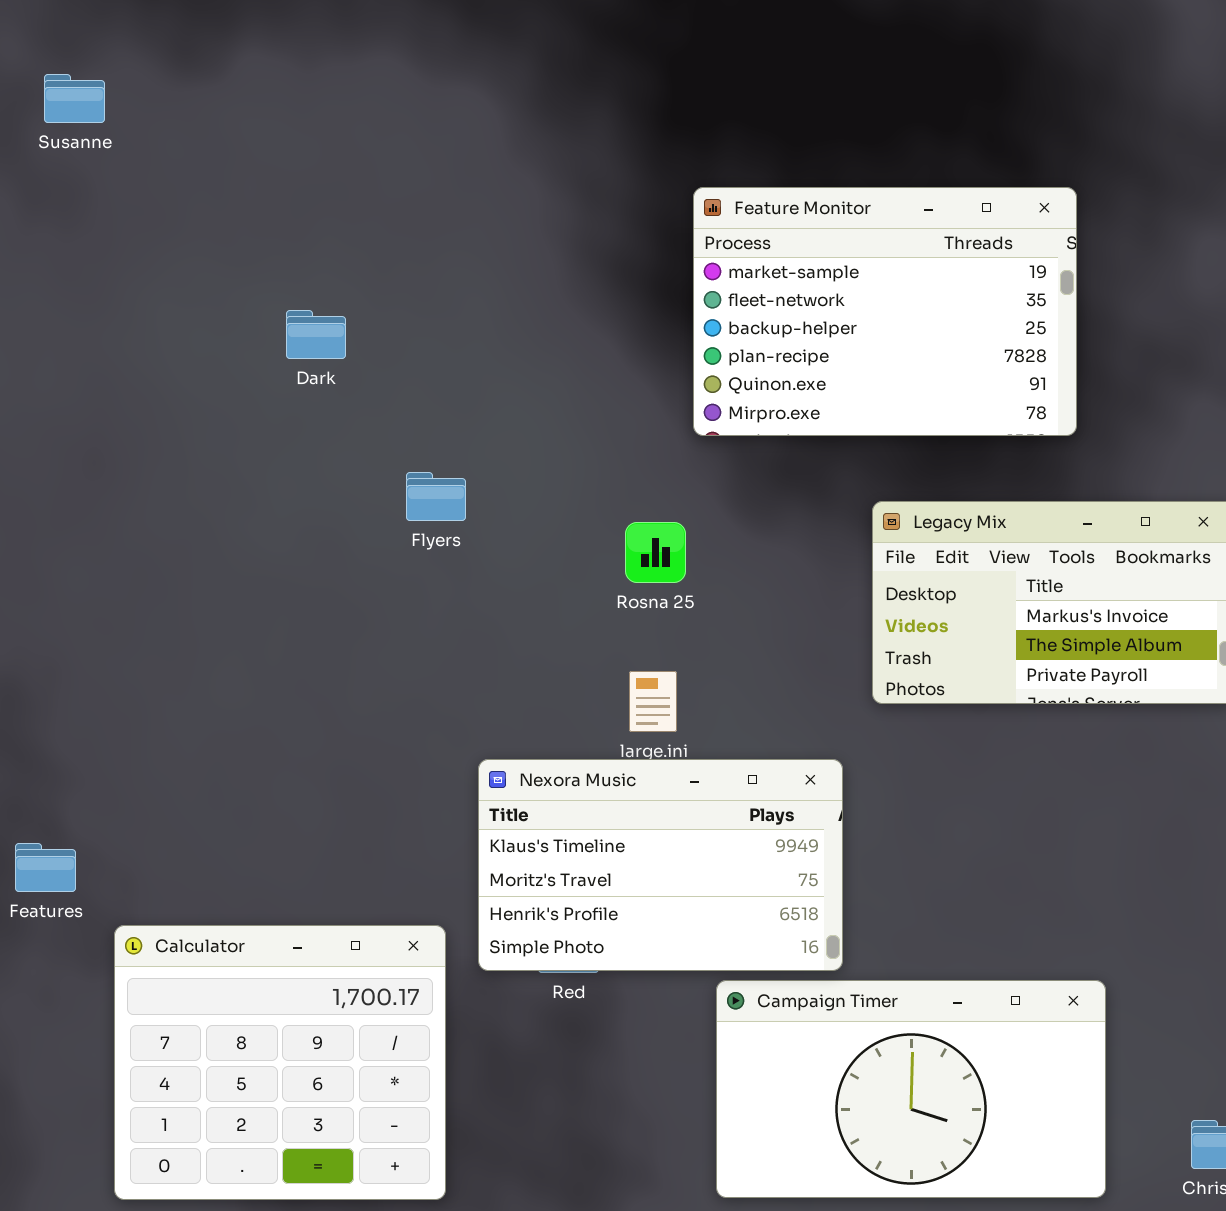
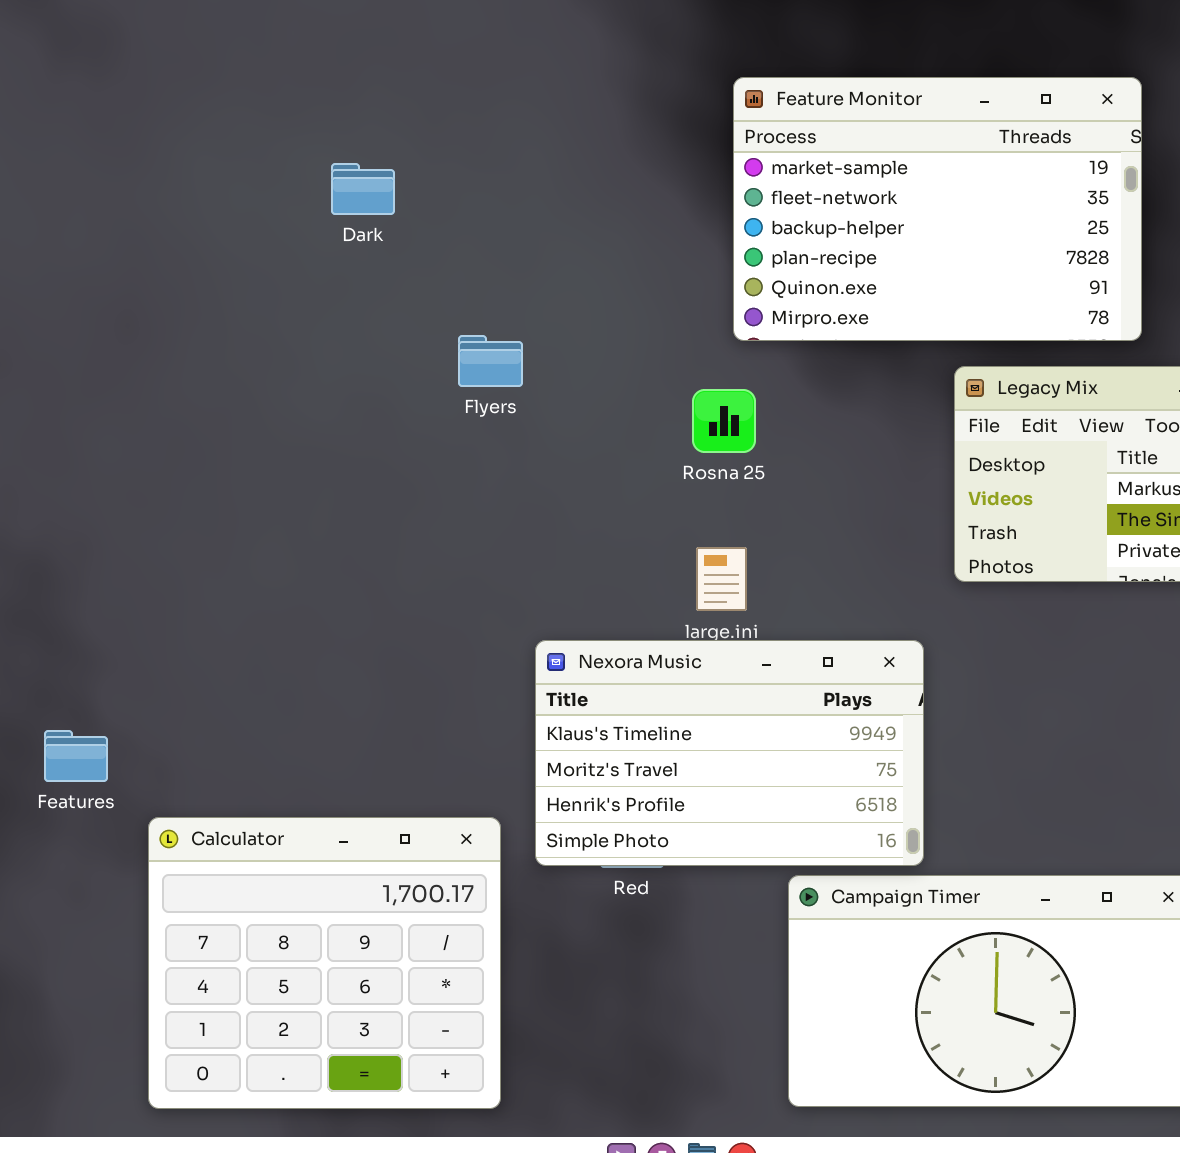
Feature Monitor: [693,187,1077,436] -> [733,77,1142,341], moved

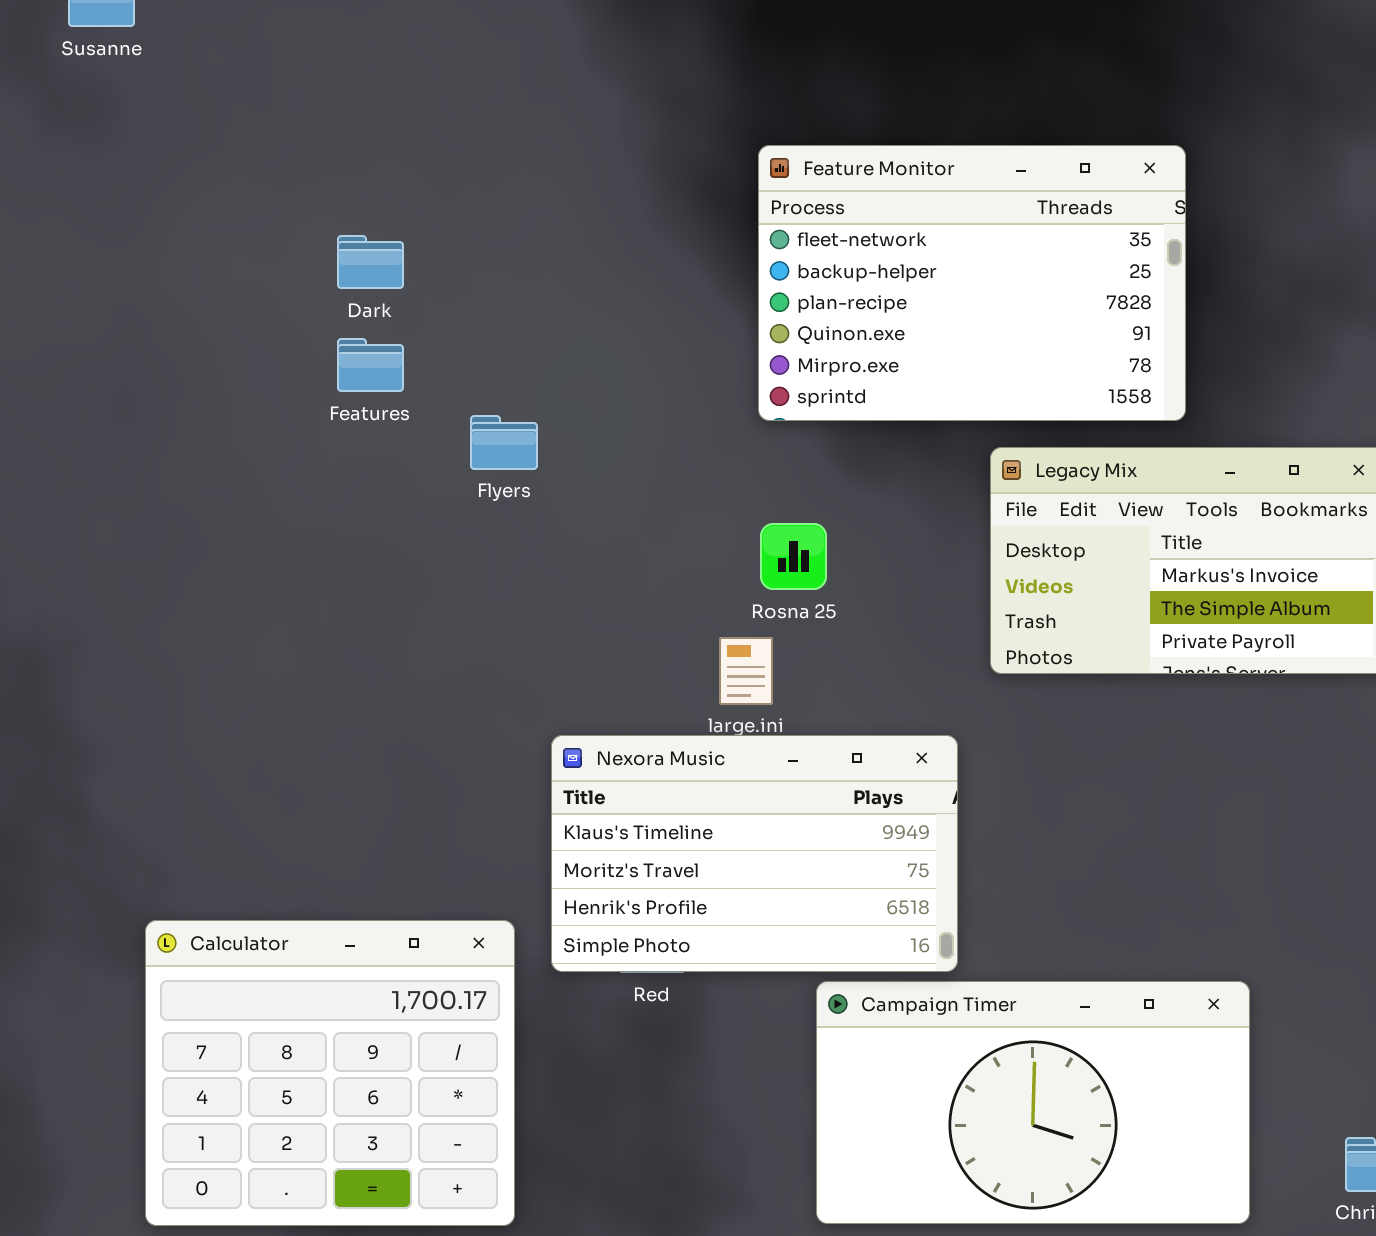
Feature Monitor: [733,77,1142,341] -> [758,145,1186,421], scrolled down 1 row
Rosna 25: [692,389,756,453] -> [760,523,827,590], moved
Features: [44,730,108,782] -> [337,338,404,392], moved

